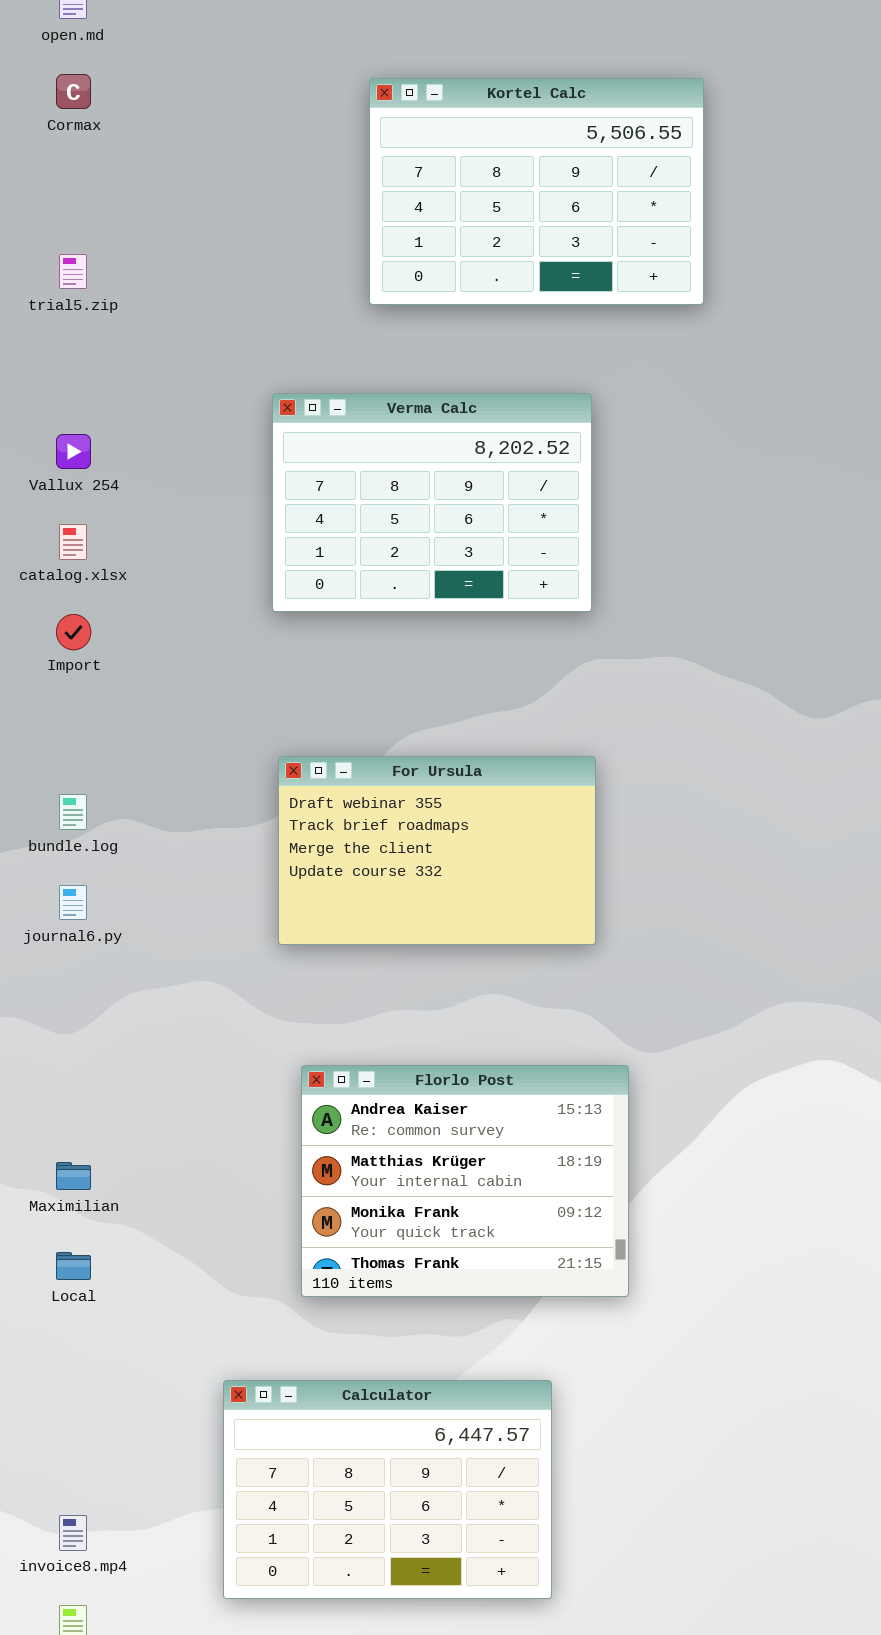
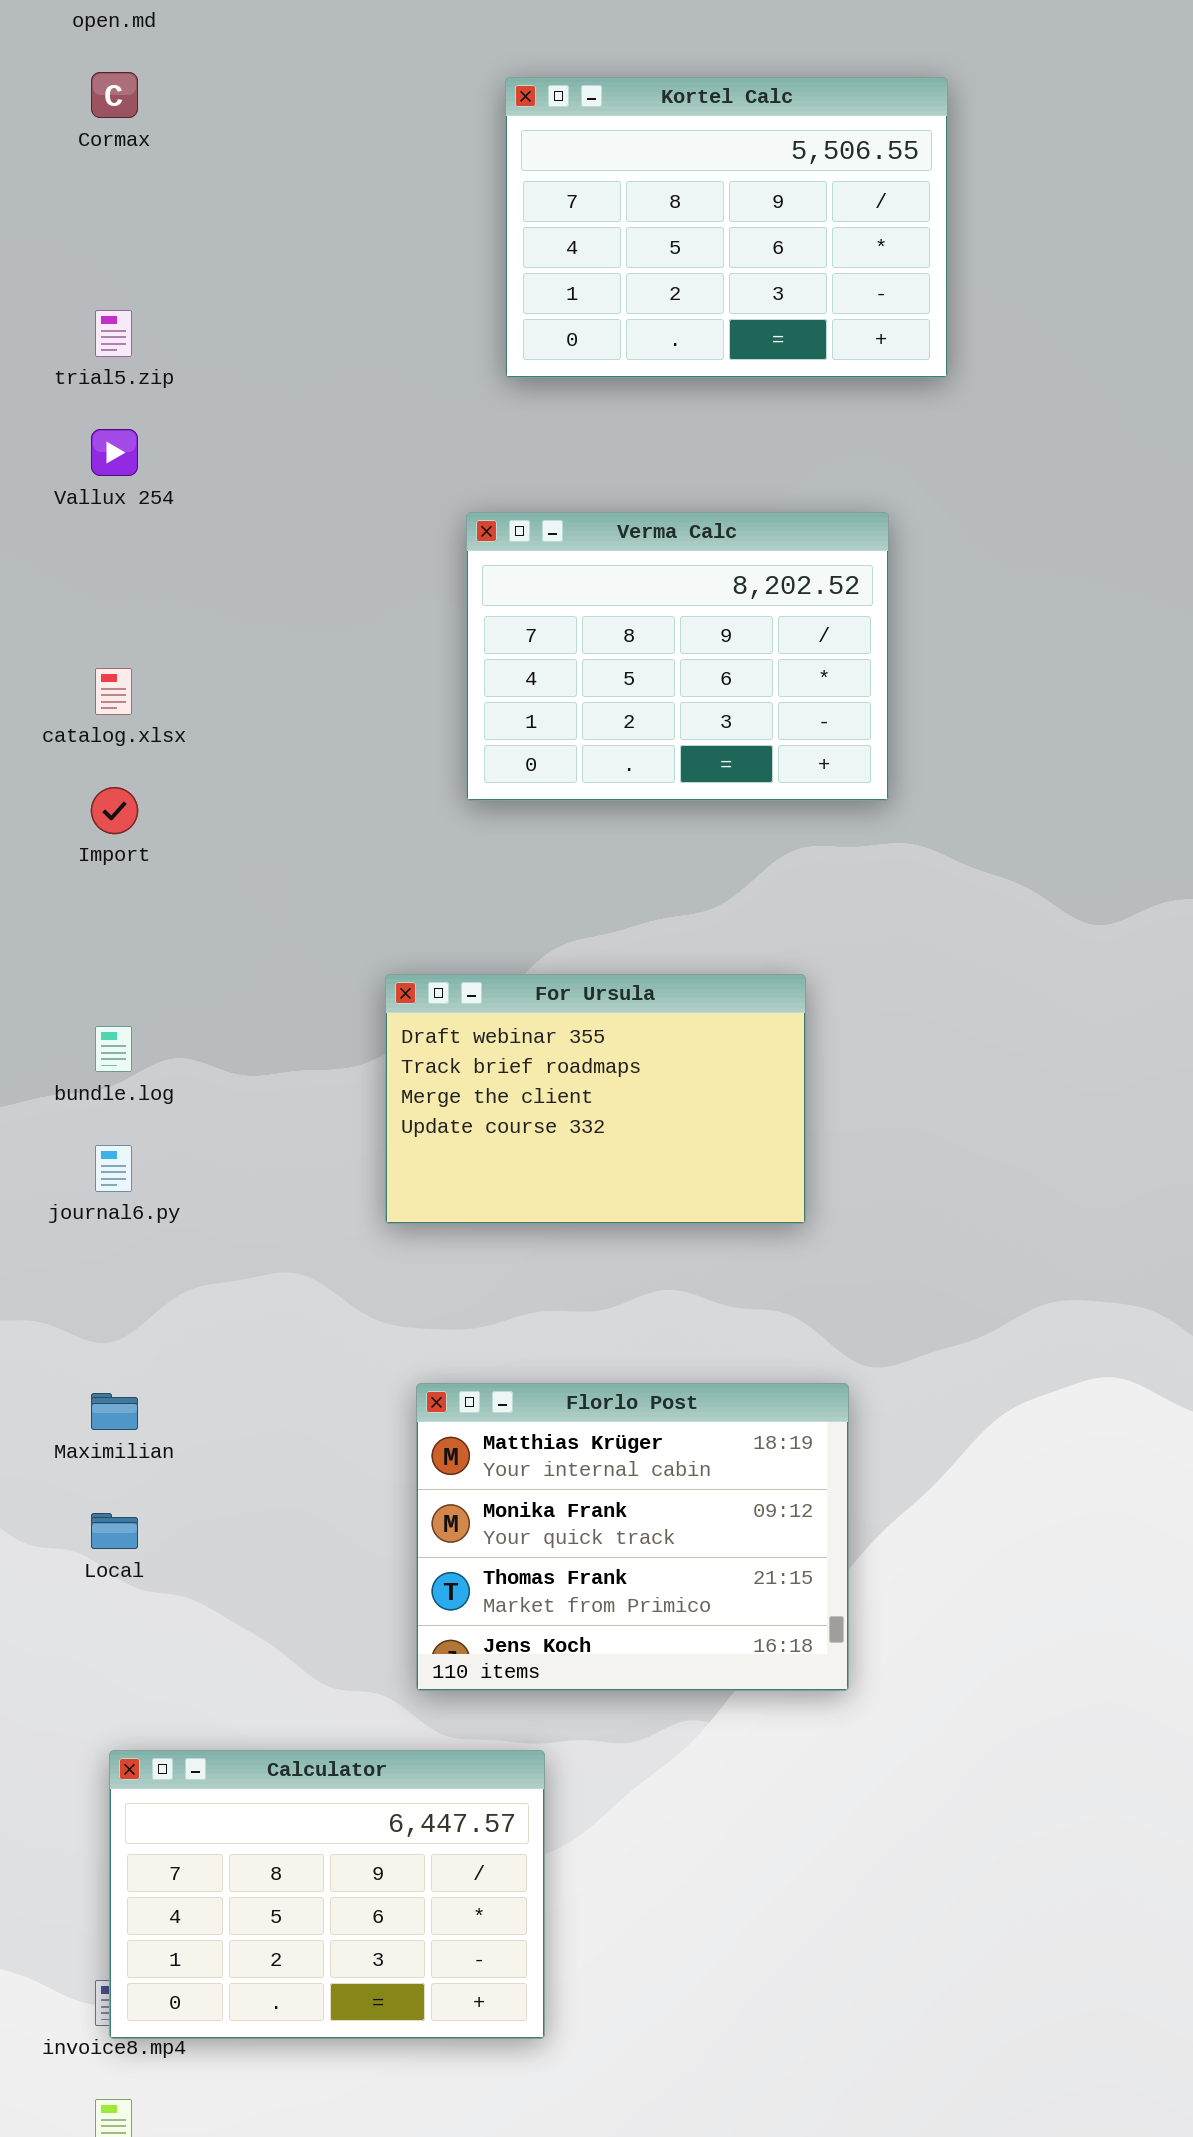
Verma Calc: [272,393,592,612] -> [466,512,889,801], moved
Vallux 254: [56,434,91,469] -> [91,429,138,476], moved
Florlo Post: [301,1065,629,1297] -> [416,1383,849,1691], scrolled down 1 row
Maximilian: [56,1162,91,1190] -> [91,1393,138,1430], moved
Local: [56,1252,91,1280] -> [91,1513,138,1549], moved
Calculator: [223,1380,552,1599] -> [109,1750,545,2039], moved

